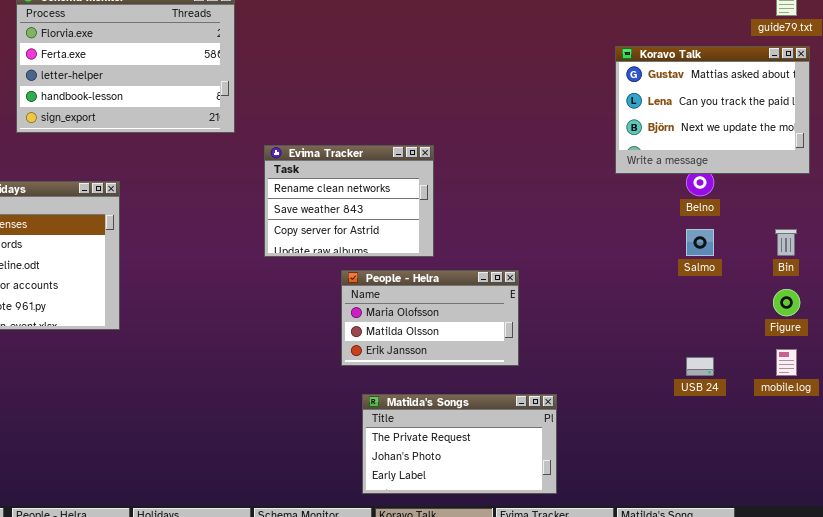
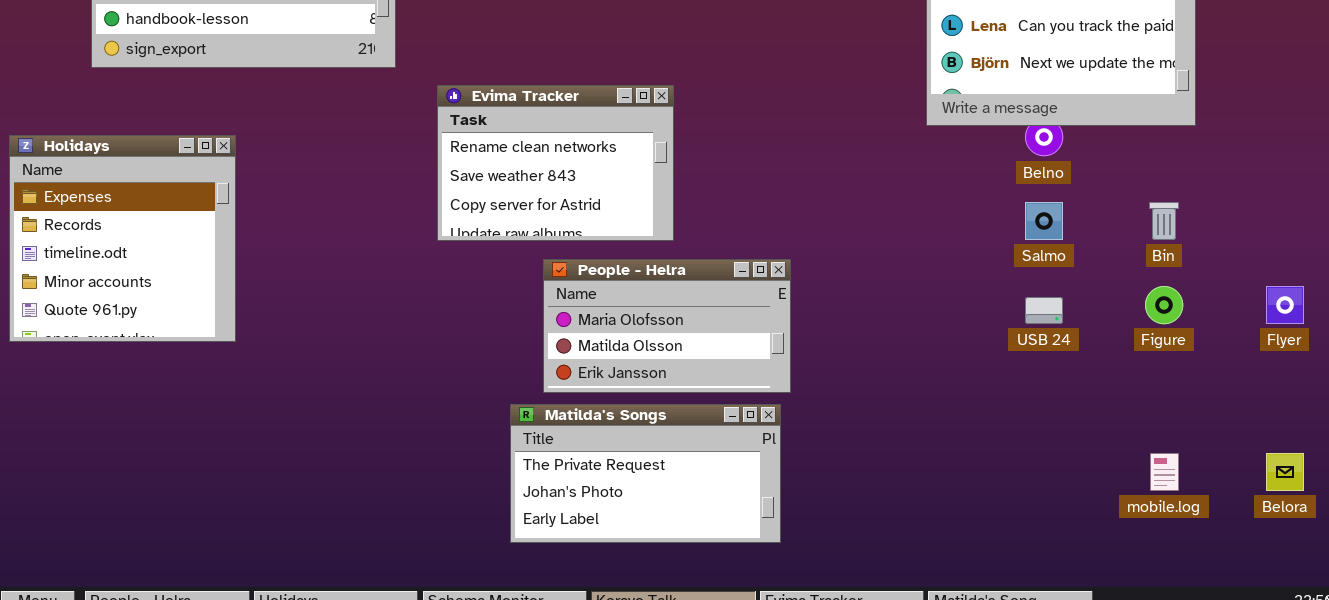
mobile.log: [776,349,797,376] -> [1150,453,1179,491], moved
USB 24: [686,357,714,376] -> [1025,297,1063,324], moved
Matilda's Songs: [362,394,557,494] -> [510,404,781,543], moved

